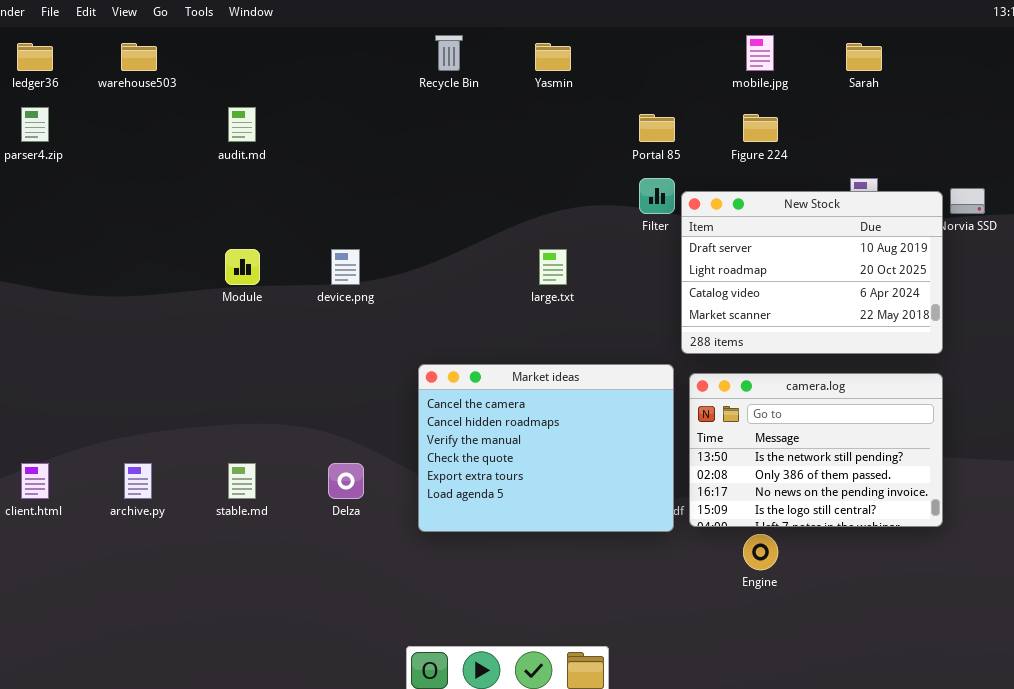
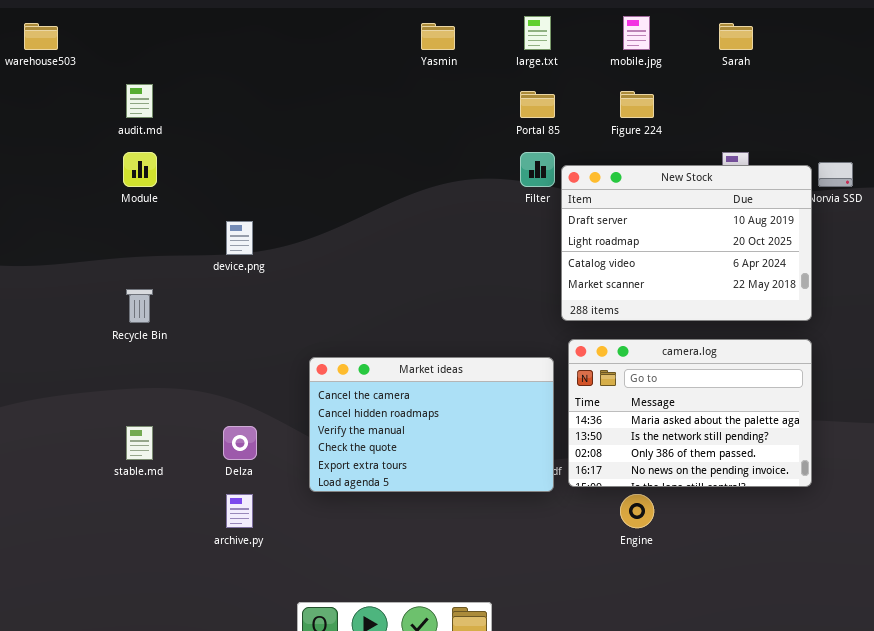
Recycle Bin: [435,35,463,71] -> [126,289,153,323], moved
Module: [225,249,260,285] -> [123,152,157,187], moved
large.txt: [539,249,567,285] -> [524,16,551,50], moved
Market ideas: [418,364,674,532] -> [309,357,554,492], resized
camera.log: [689,373,943,527] -> [568,339,812,487], scrolled up 1 row
archive.py: [124,463,152,499] -> [226,494,253,528], moved

